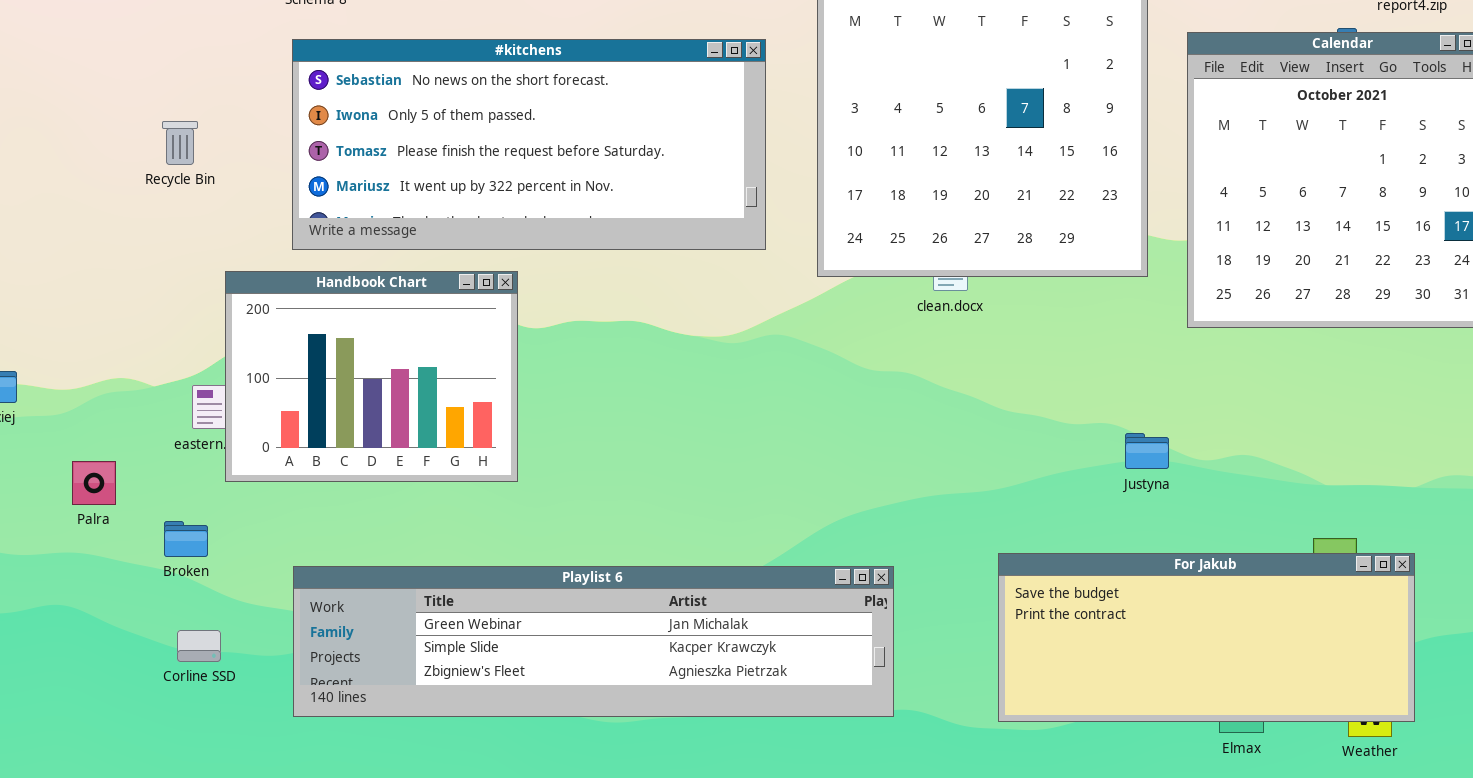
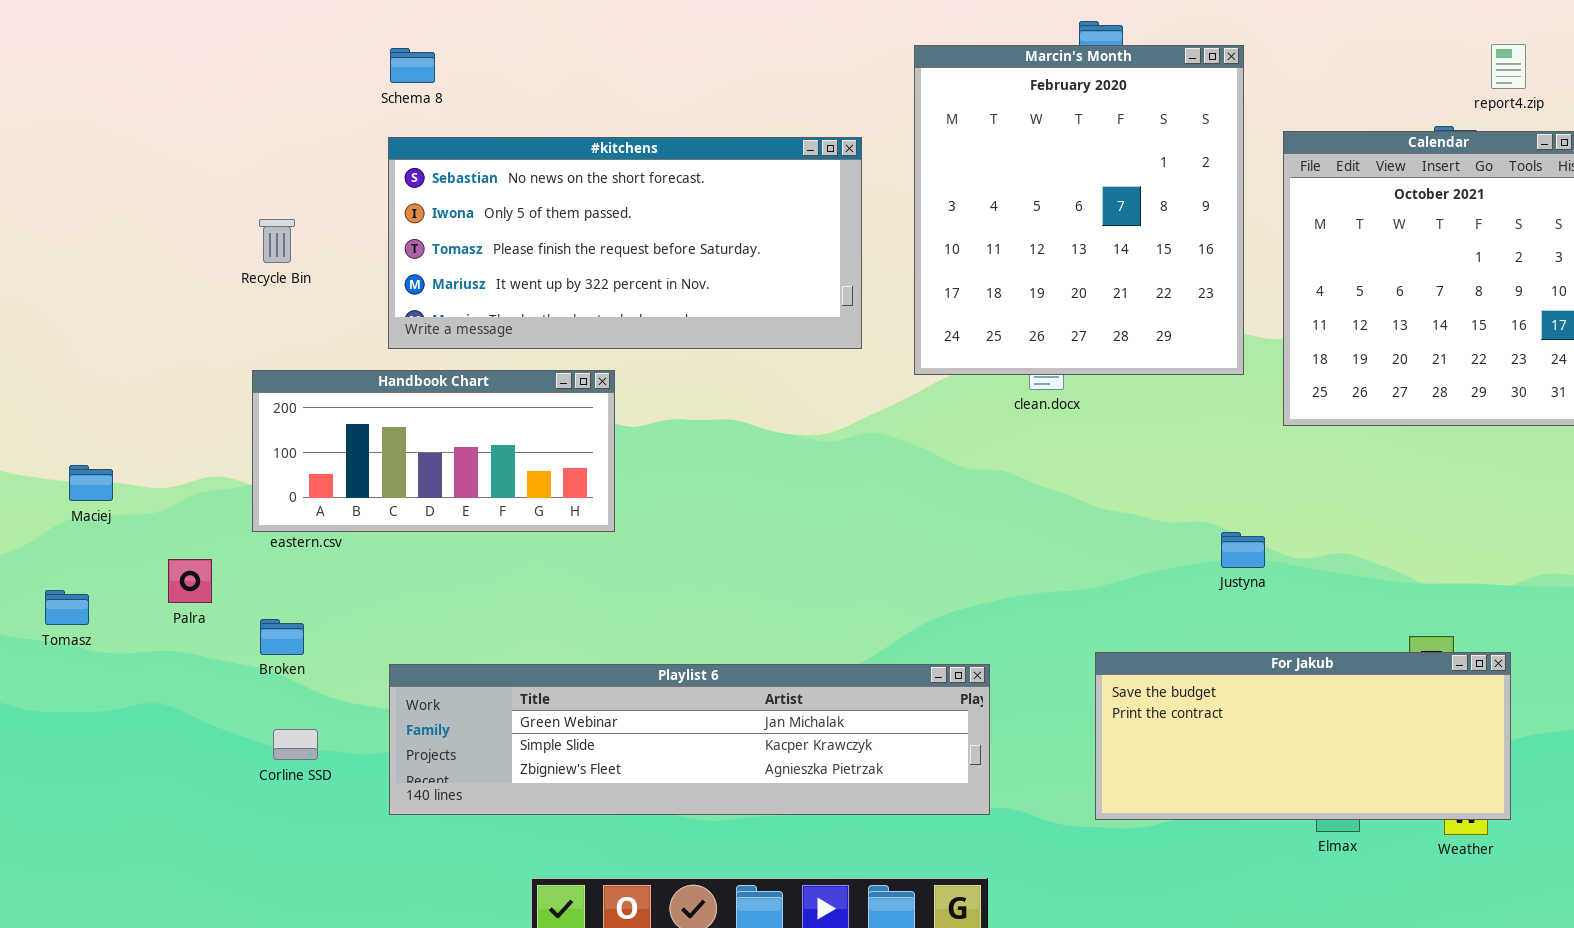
Handbook Chart: [225,271,518,482] -> [252,370,615,532], resized

